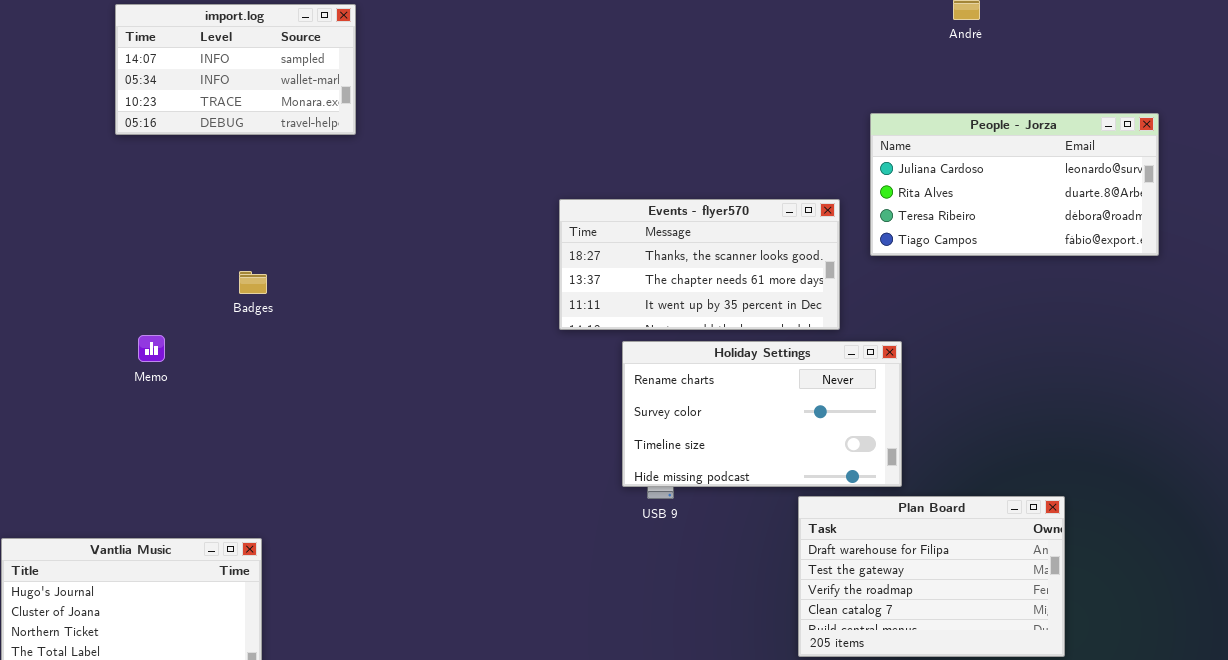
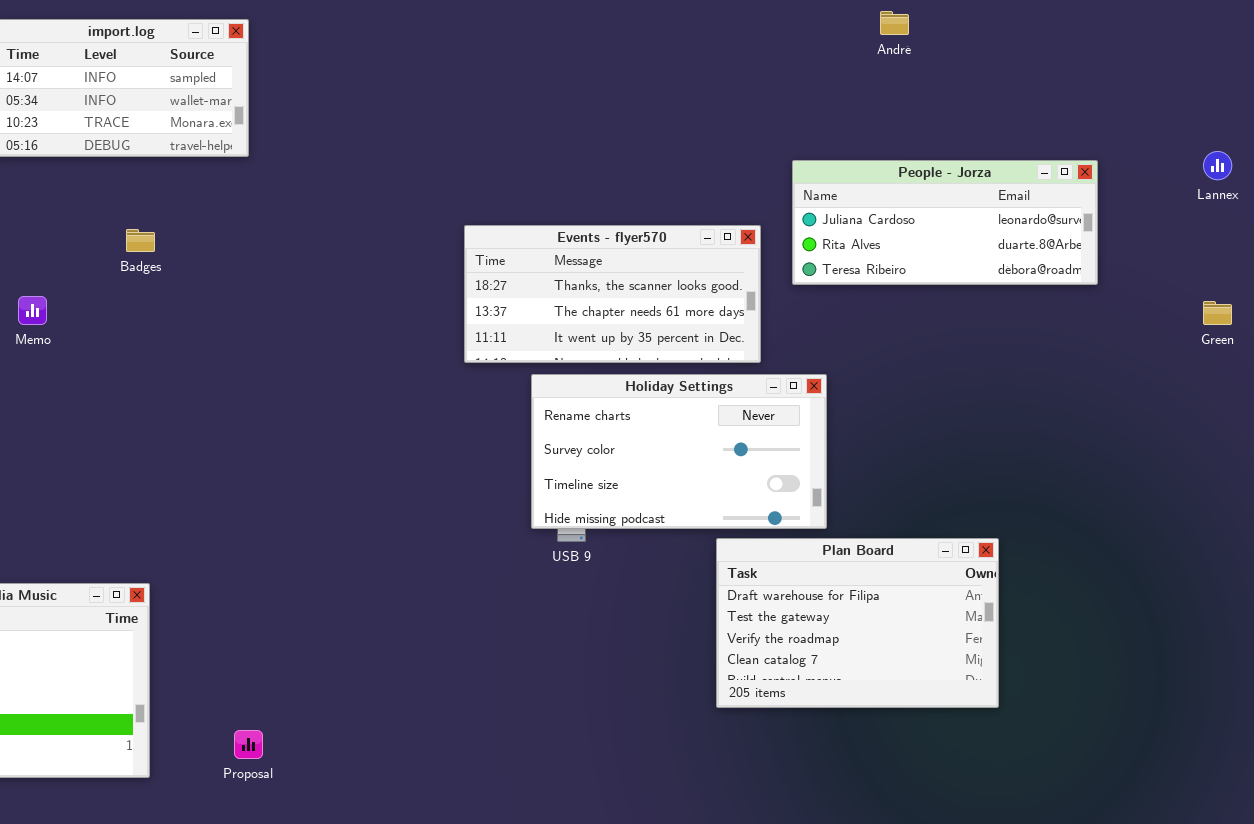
People - Jorza: [870,113,1159,256] -> [792,160,1098,285], resized
Badges: [239,271,267,294] -> [126,229,155,252], moved
Memo: [138,335,165,362] -> [18,296,47,325], moved

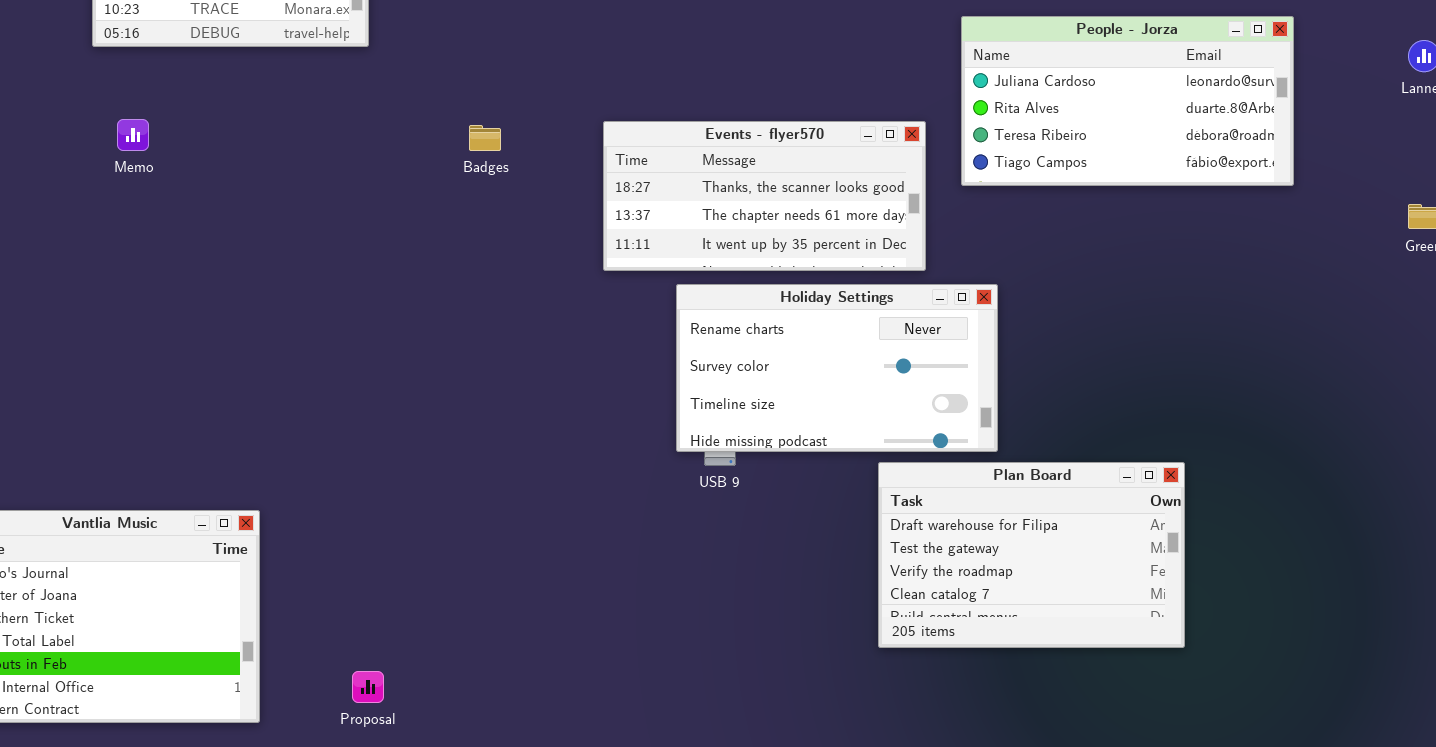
People - Jorza: [792,160,1098,285] -> [961,16,1294,186], resized
Badges: [126,229,155,252] -> [469,125,501,151], moved
Memo: [18,296,47,325] -> [117,119,149,151], moved

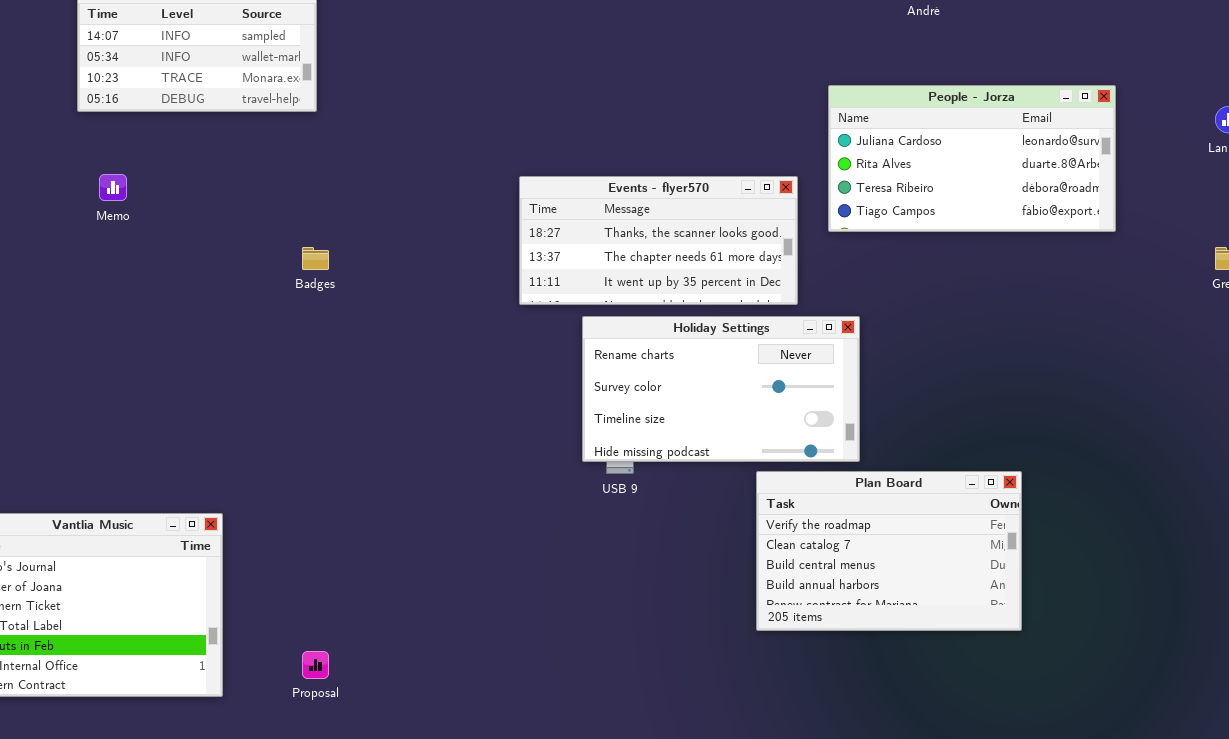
Badges: [469,125,501,151] -> [302,247,329,270], moved
Plan Board: [878,462,1185,648] -> [756,471,1022,631], scrolled down 2 rows

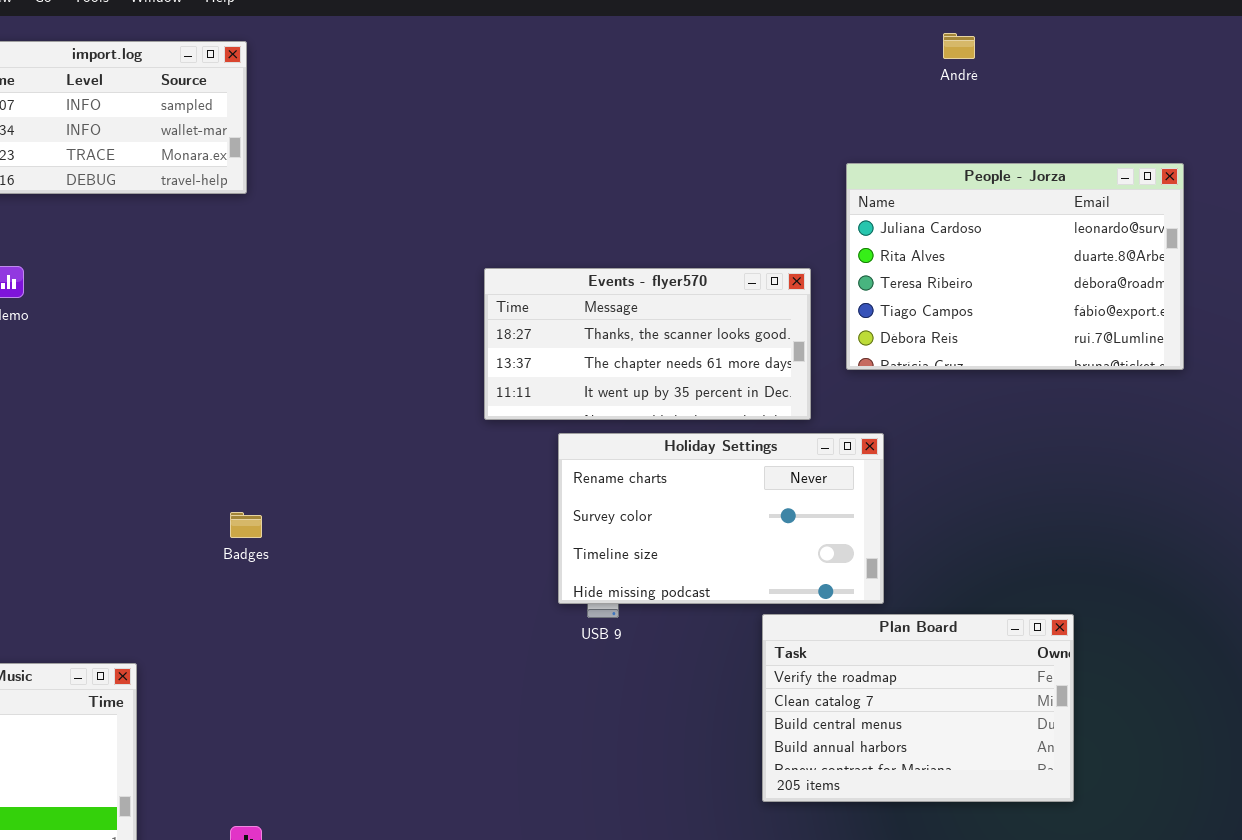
People - Jorza: [828,85,1116,232] -> [846,163,1184,370], resized
Badges: [302,247,329,270] -> [230,512,262,538], moved

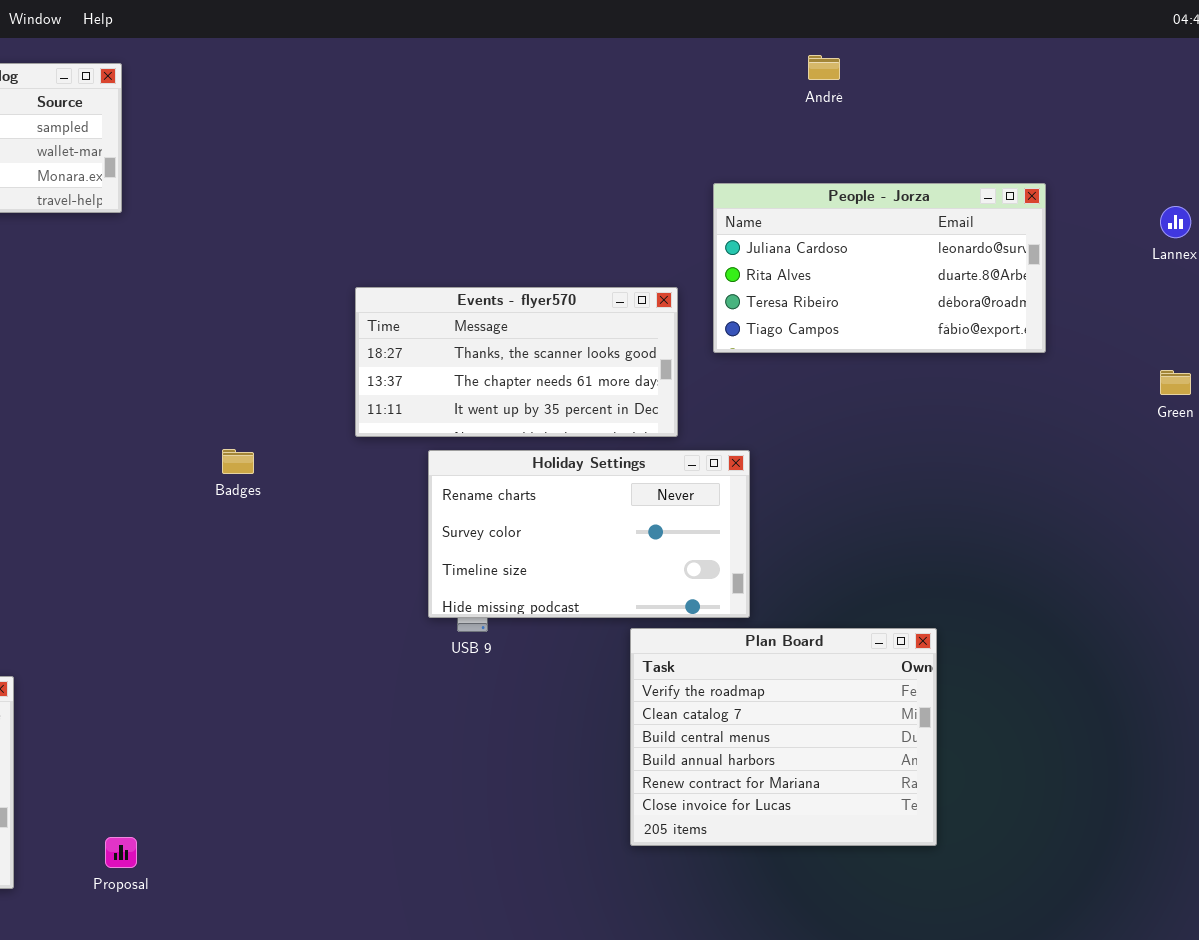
People - Jorza: [846,163,1184,370] -> [713,183,1046,353], resized
Badges: [230,512,262,538] -> [222,449,254,474], moved
Plan Board: [762,614,1074,802] -> [630,628,937,846], resized

